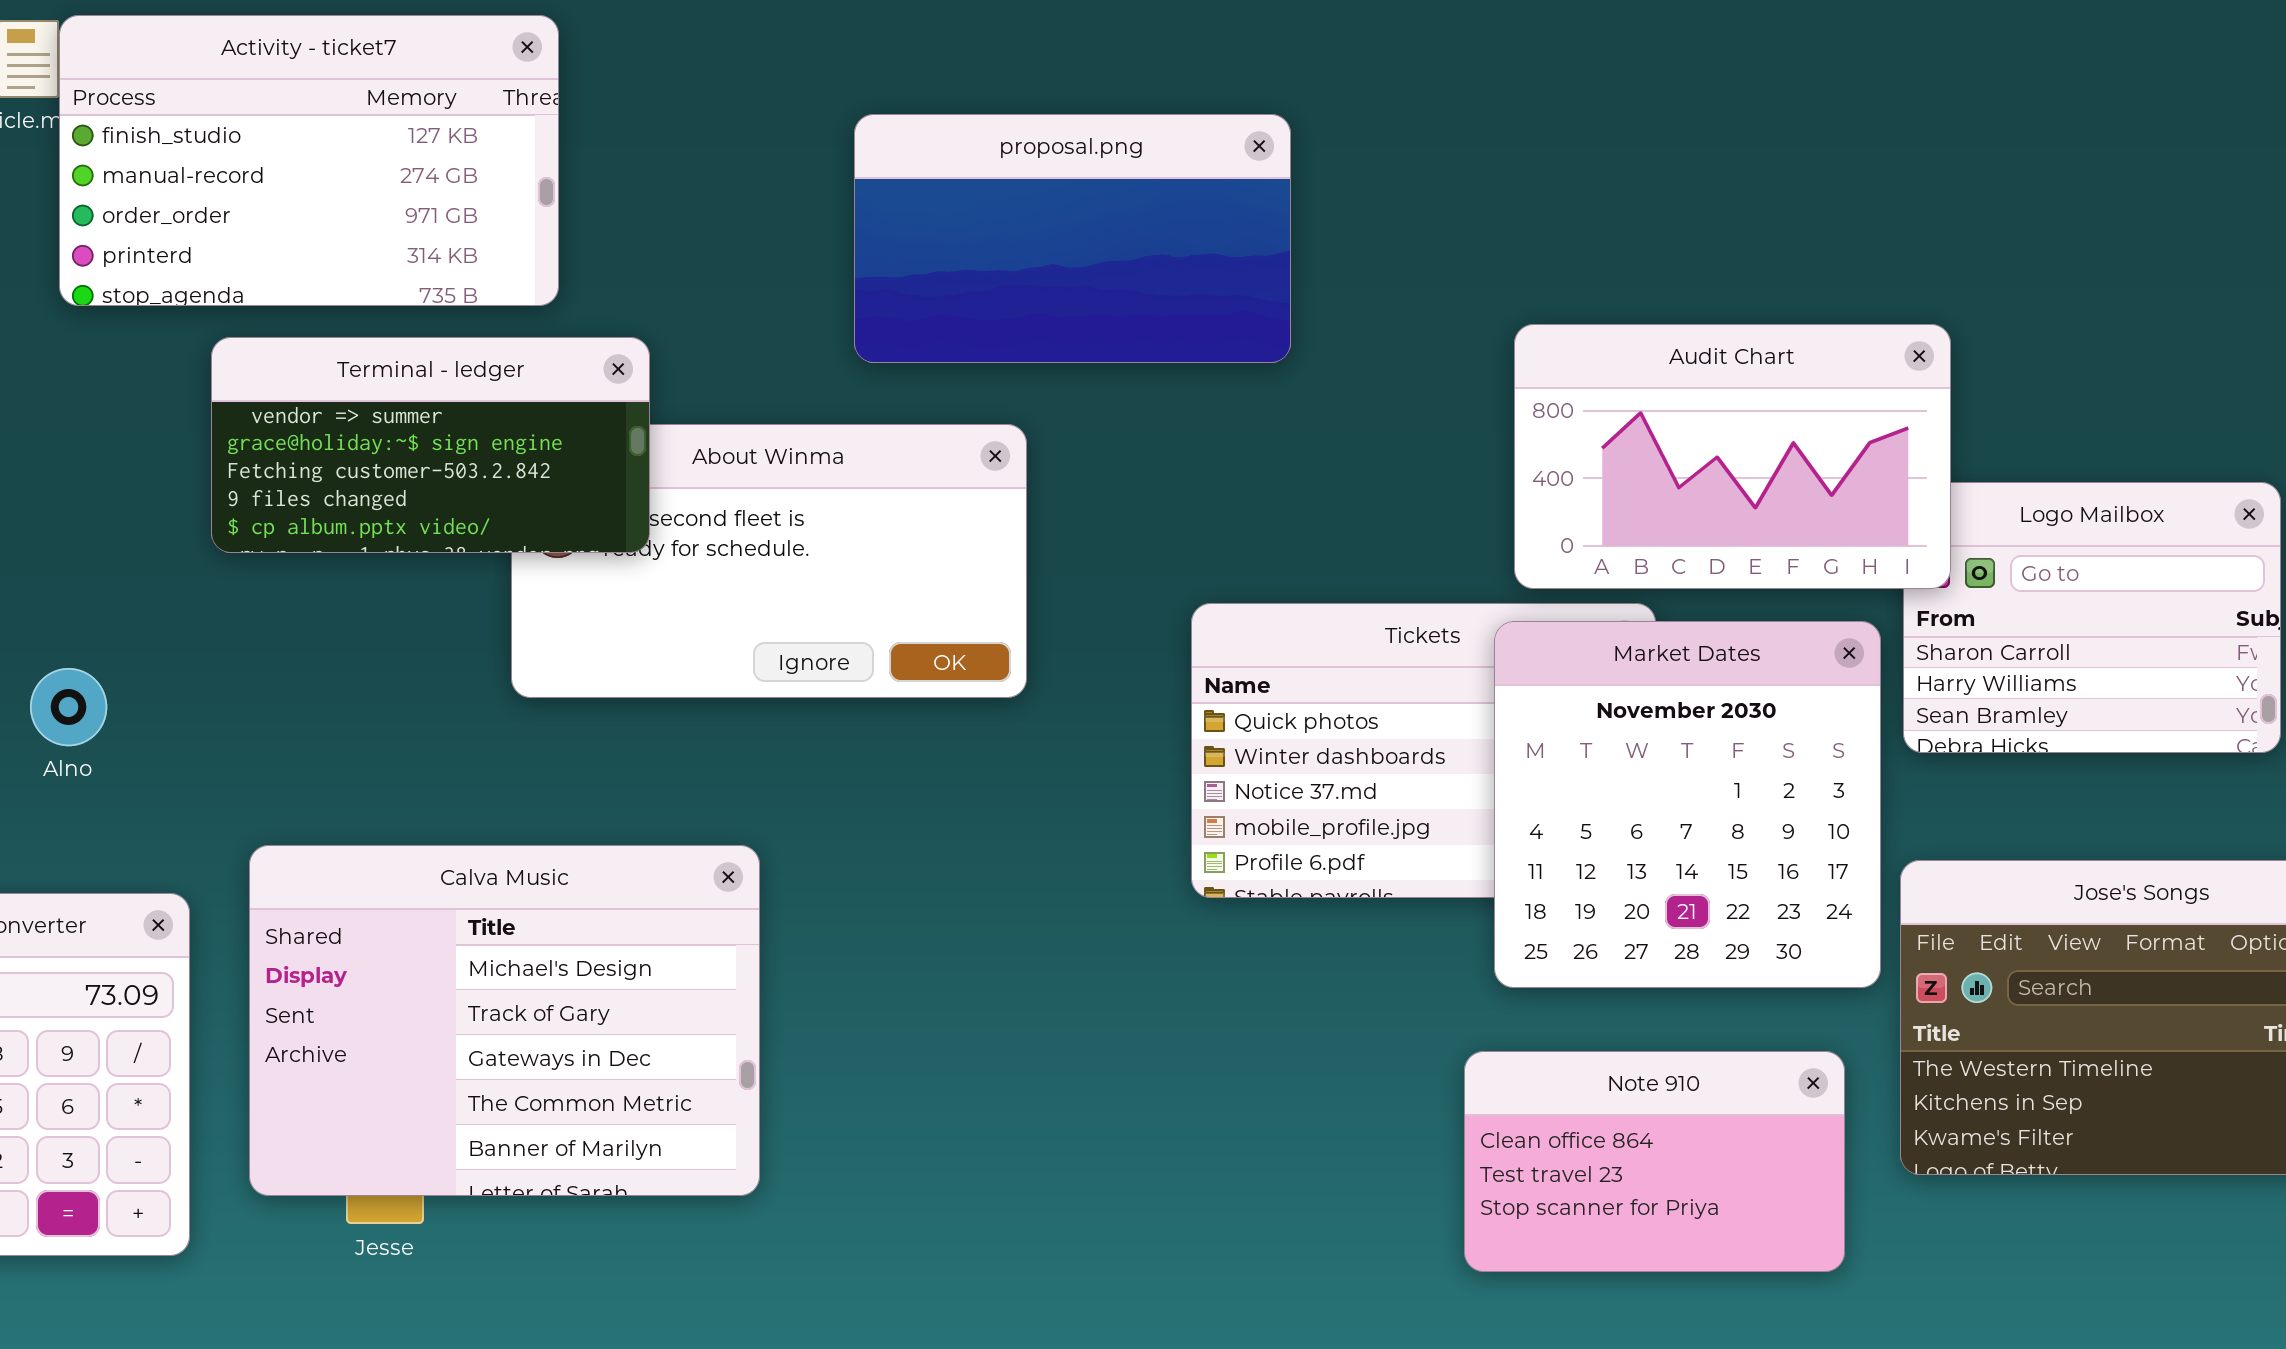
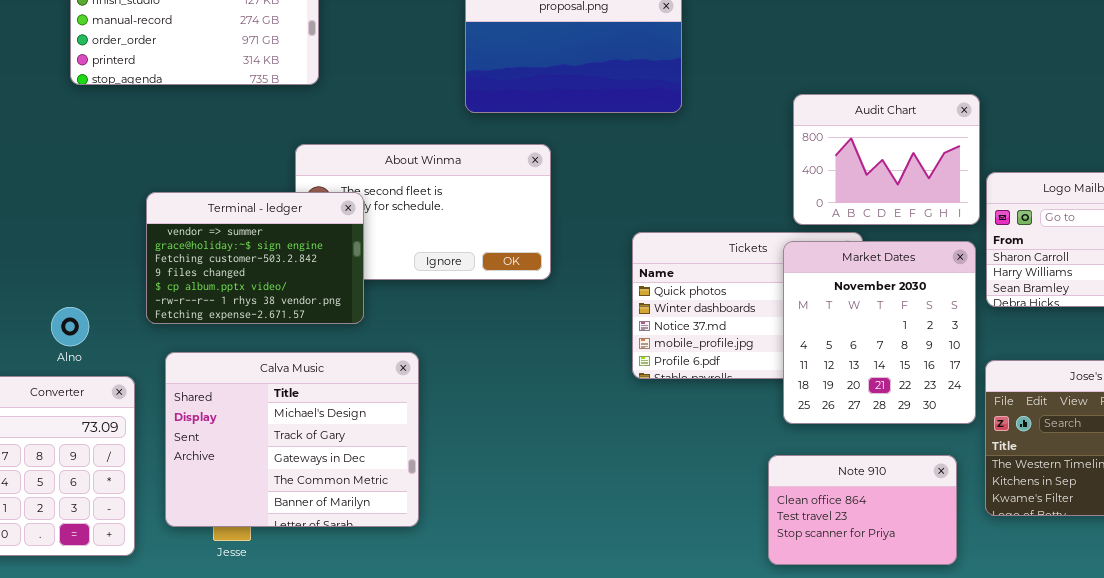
Audit Chart: [1514,324,1951,589] -> [793,94,980,225], resized
Terminal - ledger: [211,337,650,553] -> [146,192,364,324], moved, resized
Alno: [30,668,107,746] -> [51,307,89,346], moved

